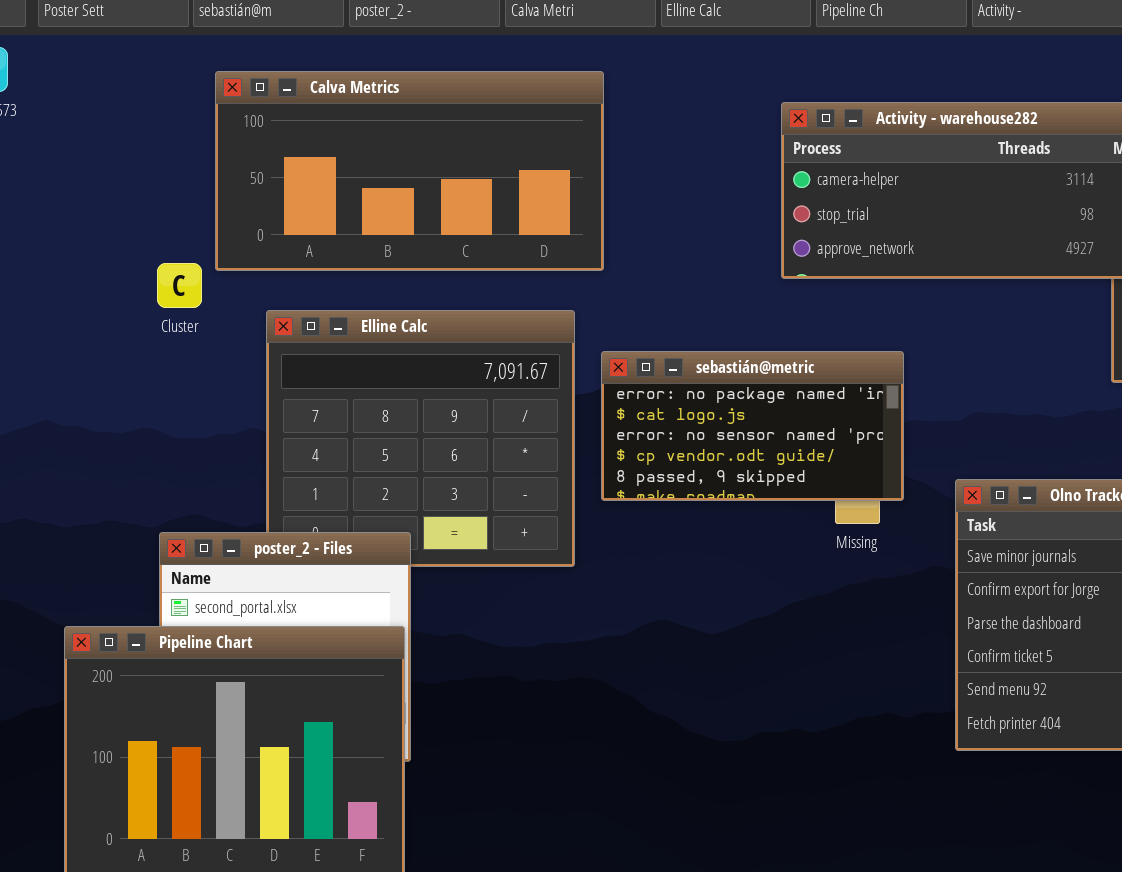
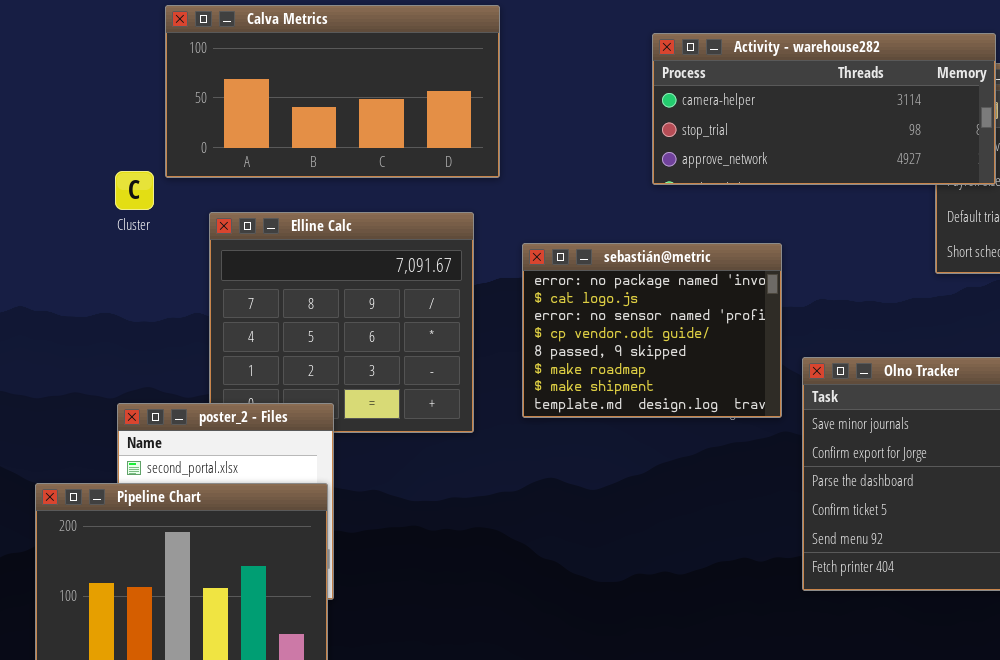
sebastián@metric: [601,351,904,501] -> [522,243,782,418], moved, resized

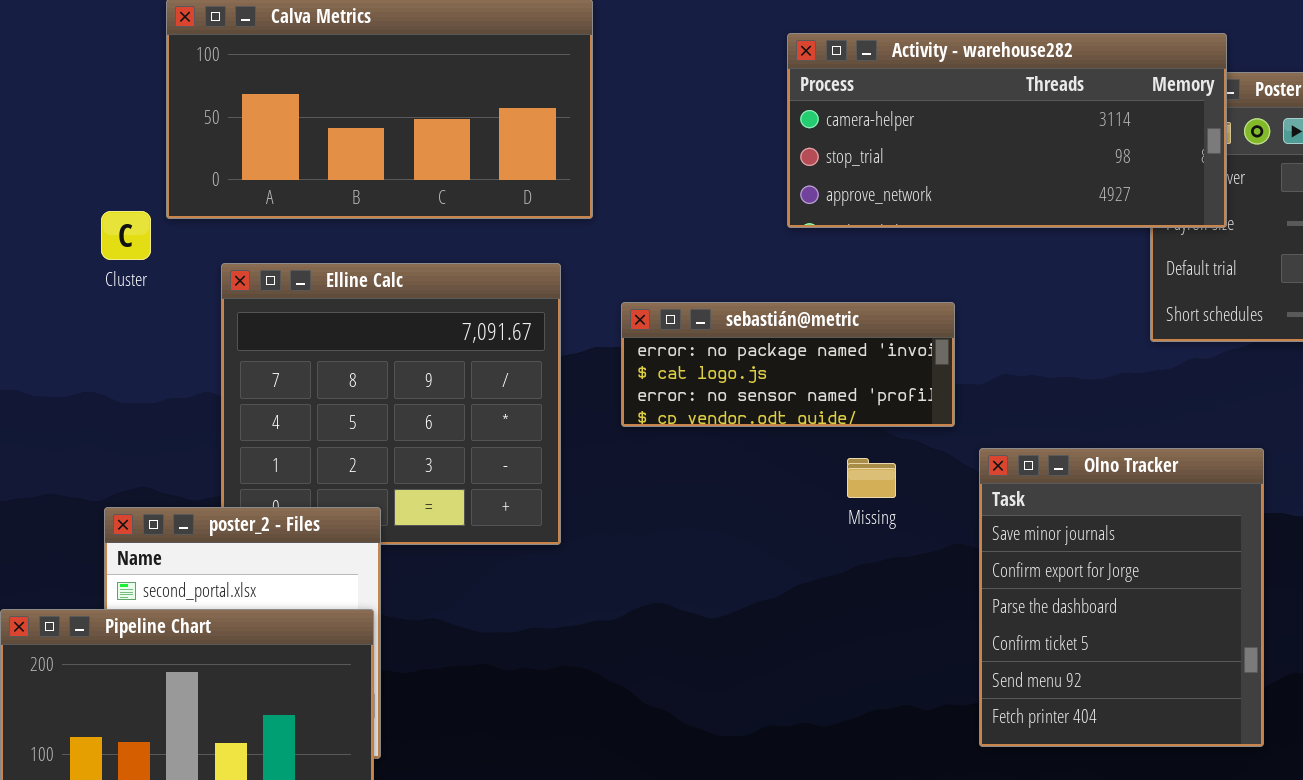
sebastián@metric: [522,243,782,418] -> [621,302,955,427], resized

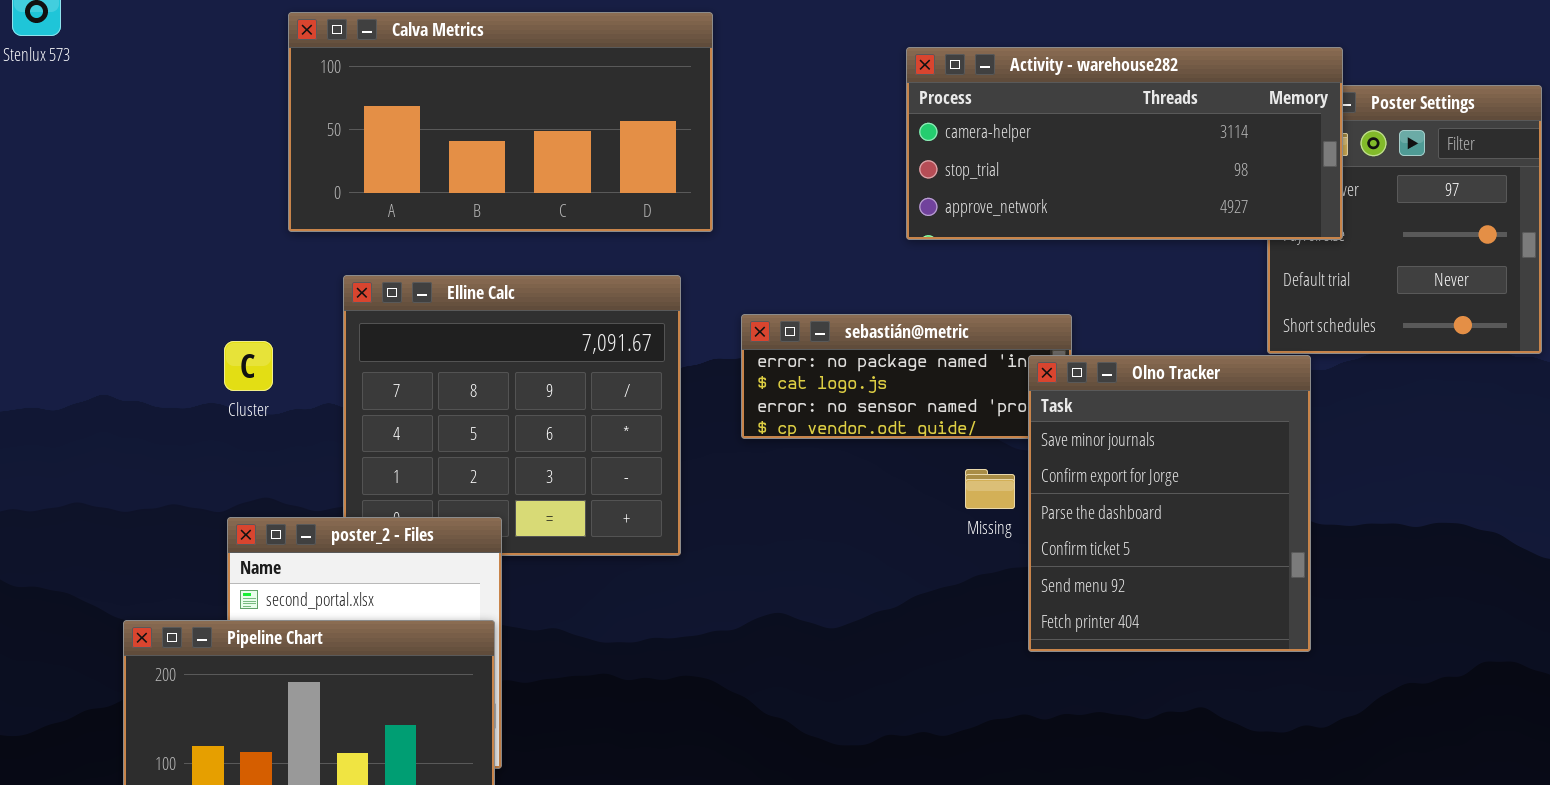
Cluster: [101,211,151,260] -> [224,341,273,391], moved
Olno Tracker: [979,448,1264,747] -> [1028,355,1311,652], moved

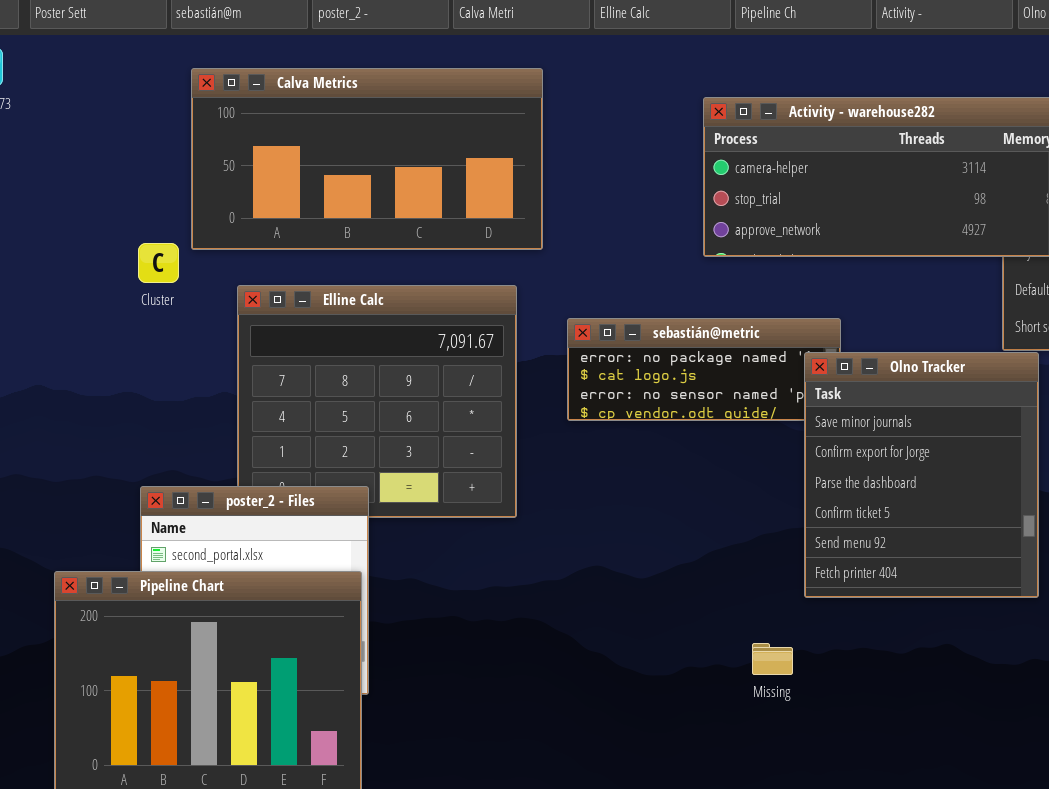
Cluster: [224,341,273,391] -> [138,243,179,283], moved
Missing: [965,469,1015,509] -> [752,643,793,675], moved

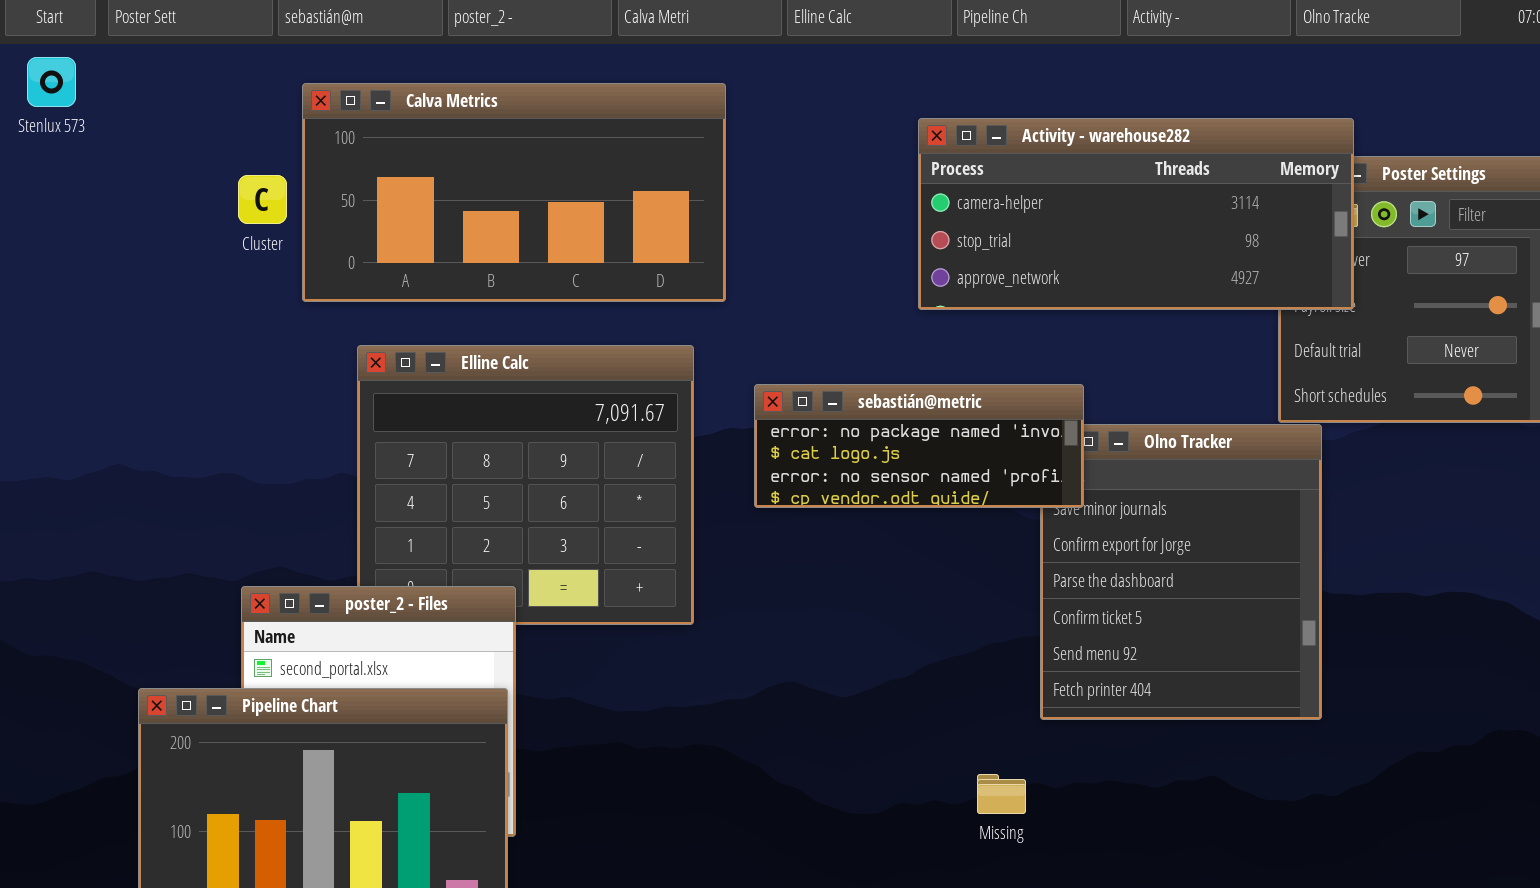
Cluster: [138,243,179,283] -> [238,175,287,224], moved
sebastián@metric: [567,318,841,421] -> [754,384,1084,508], raised

